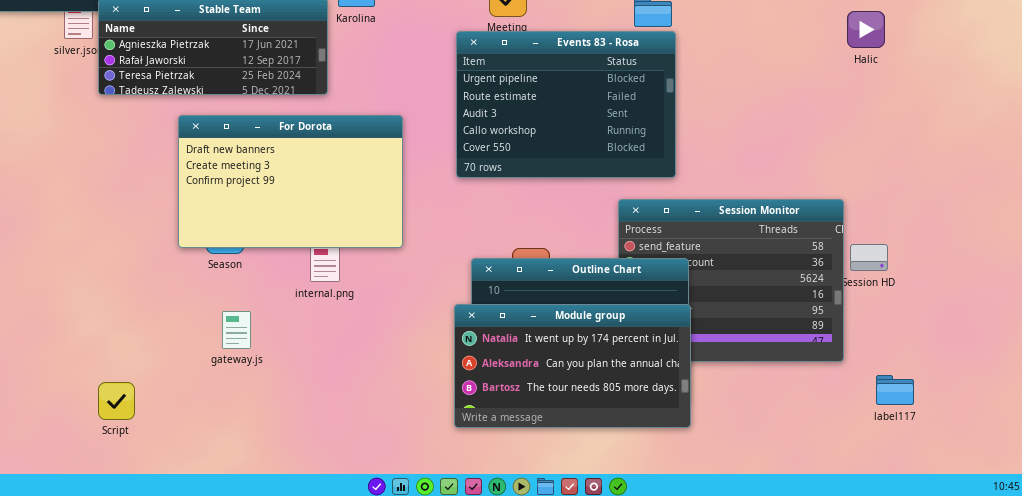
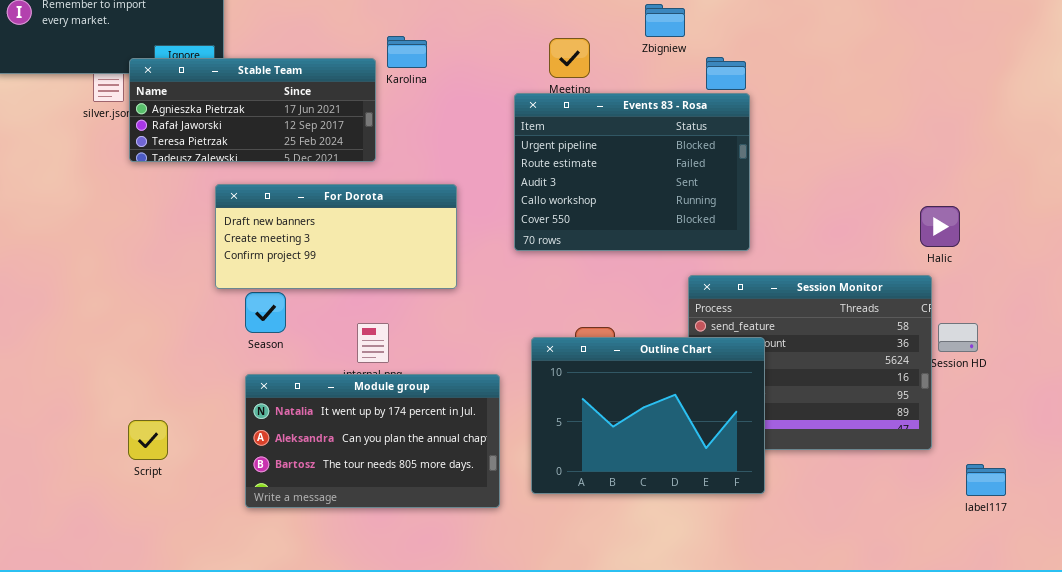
Halic: [847,11,885,48] -> [920,206,960,247], moved
For Dorota: [178,115,403,248] -> [215,184,457,289], resized
Module group: [454,304,691,428] -> [245,374,500,508], moved
Script: [98,382,135,420] -> [128,420,168,460], moved

